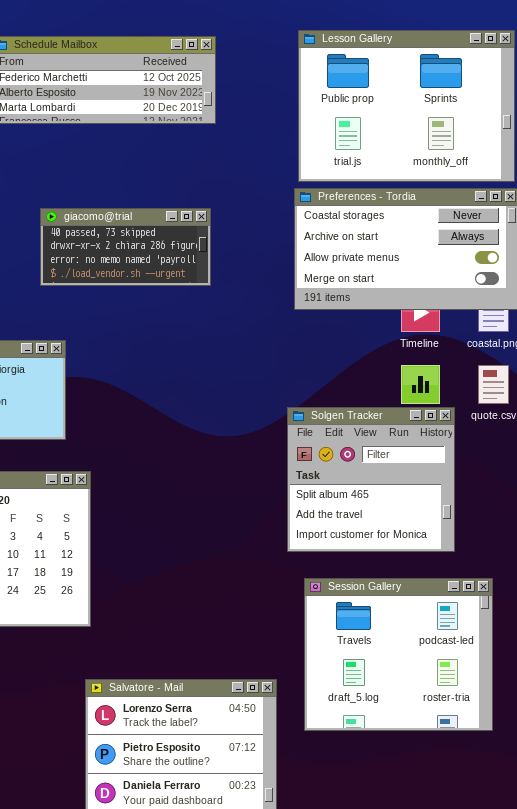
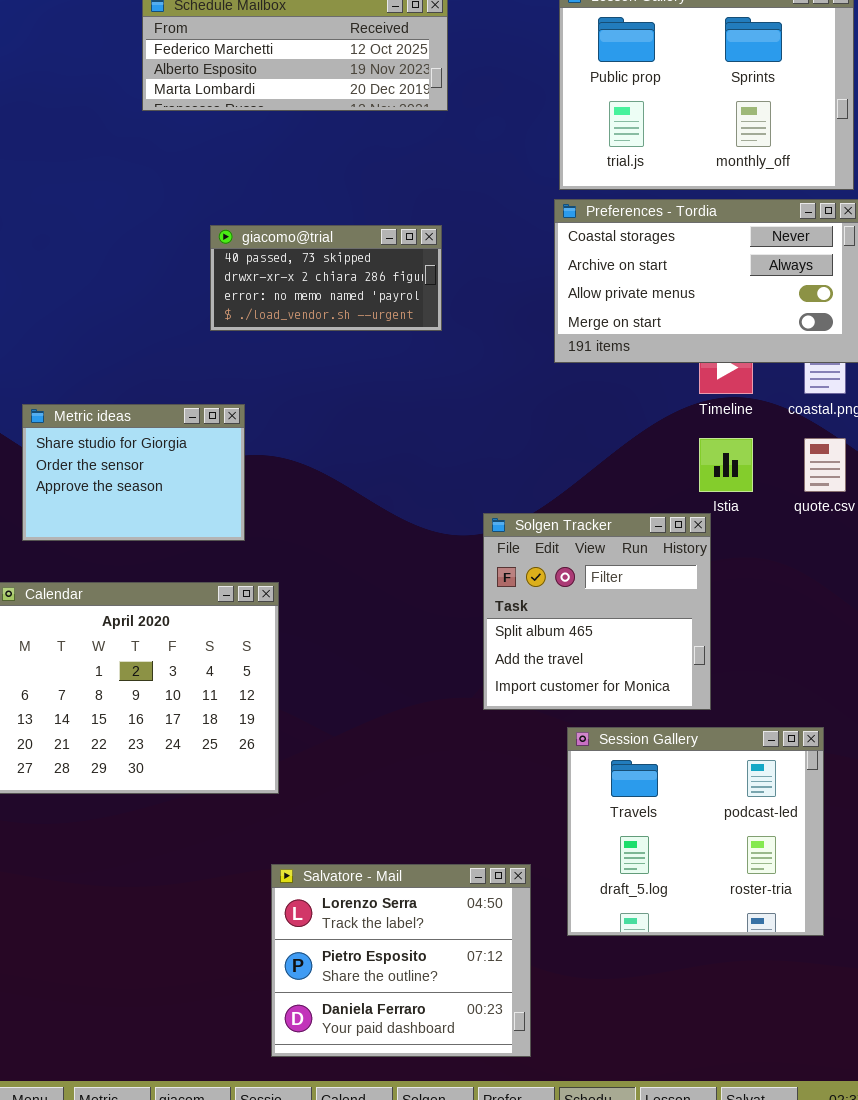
Solgen Tracker: [287,407,455,552] -> [483,513,711,710], moved

